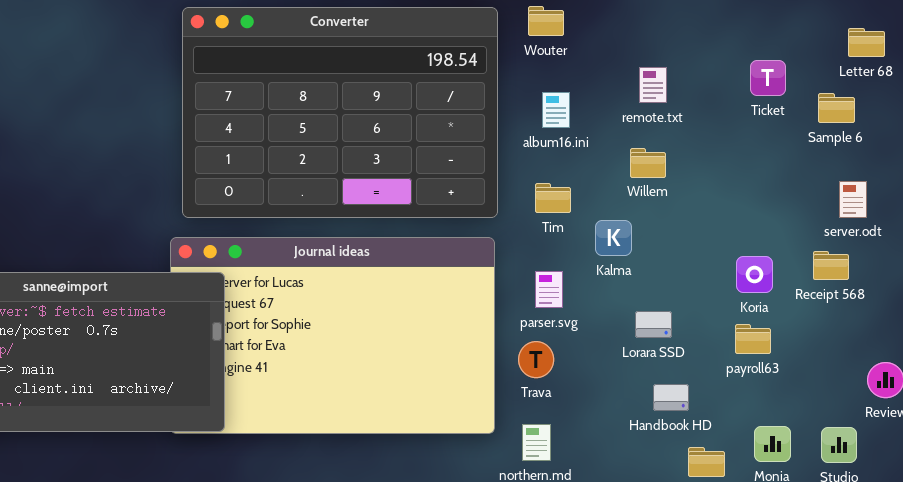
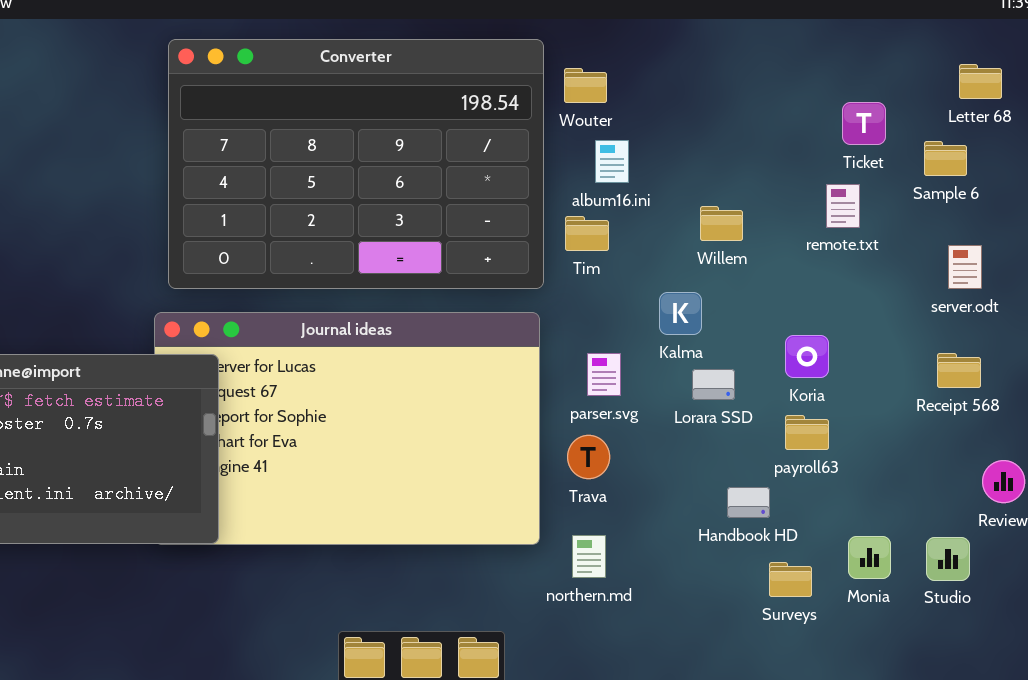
Wouter: [528,6,564,36] -> [564,68,607,103], moved
remote.txt: [639,67,667,103] -> [826,184,860,228], moved
Tim: [535,183,571,213] -> [565,216,609,251], moved
Receipt 568: [813,251,849,280] -> [937,353,981,388], moved
Koria: [736,256,773,293] -> [785,335,829,378], moved
Lorara SSD: [635,311,672,338] -> [692,369,735,400], moved
payroll63: [735,324,771,354] -> [785,415,829,450], moved

